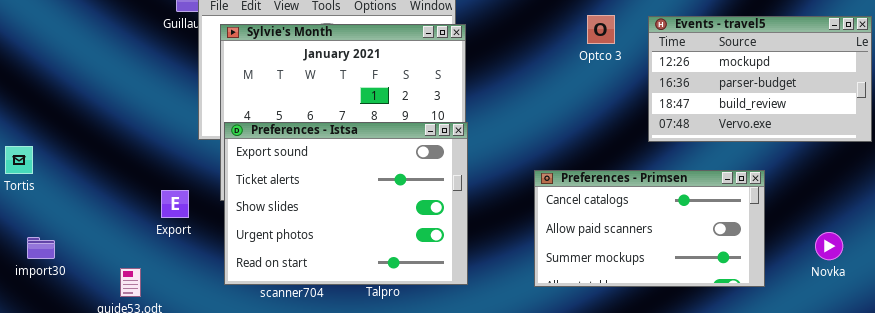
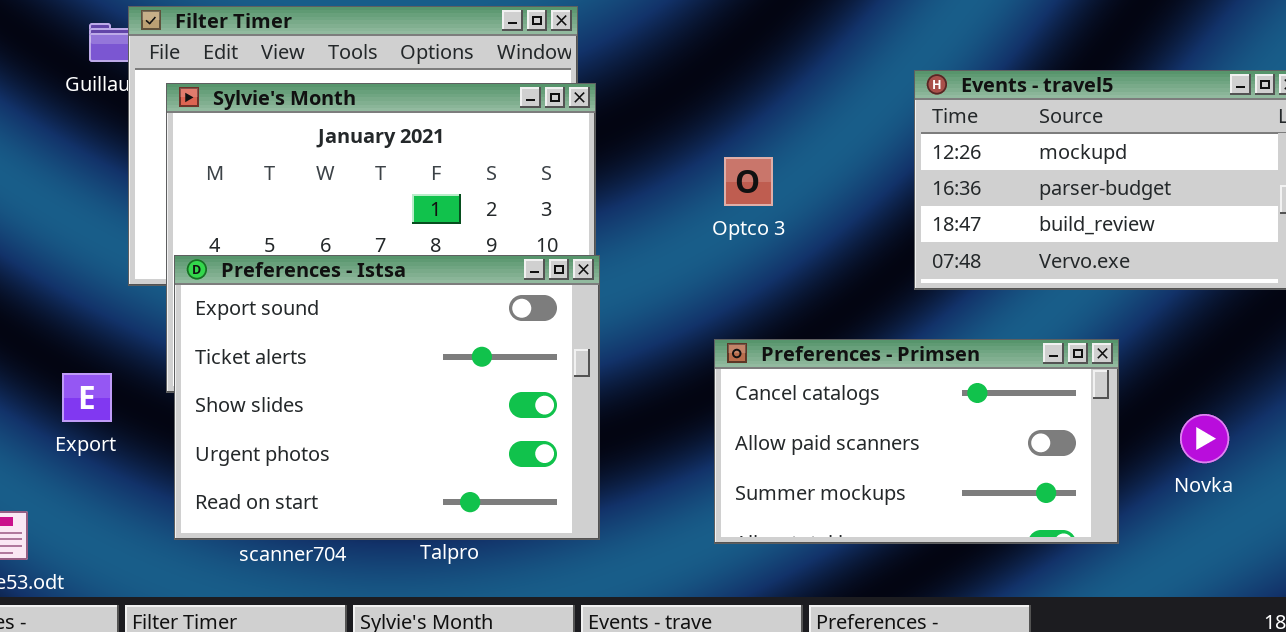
Optco 3: [587,15,615,44] -> [724,157,773,206], moved
Novka: [815,232,843,260] -> [1180,414,1229,463], moved

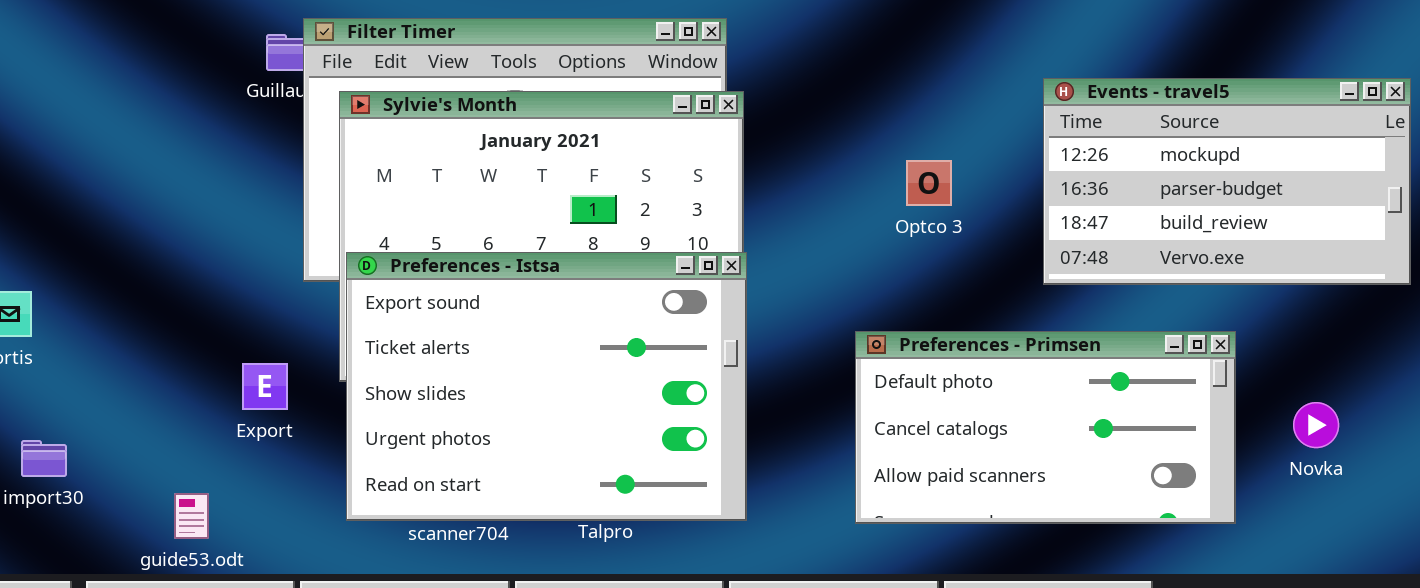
Optco 3: [724,157,773,206] -> [906,160,952,206], moved
Preferences - Primsen: [714,339,1119,544] -> [855,331,1236,524], scrolled up 1 row

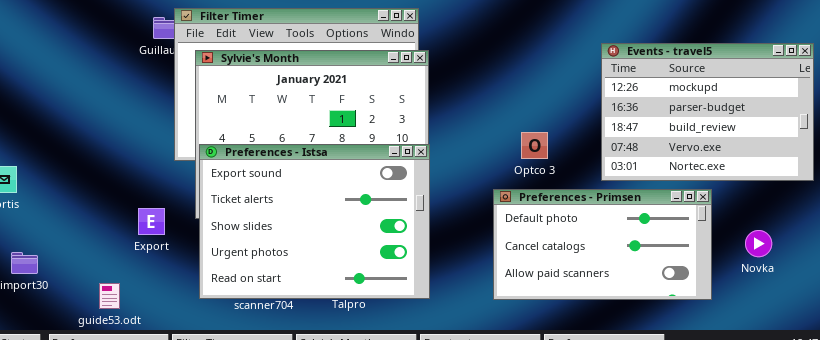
Events - travel5: [1043,78,1411,285] -> [601,43,814,181], resized
Optco 3: [906,160,952,206] -> [521,132,548,159], moved

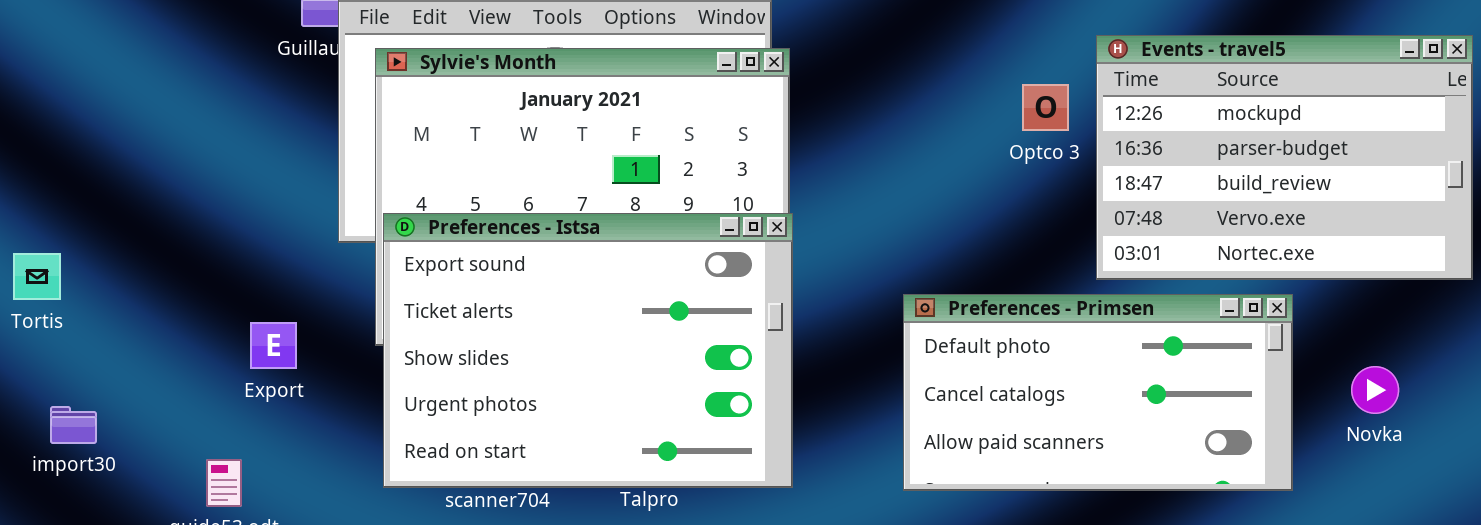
Optco 3: [521,132,548,159] -> [1022,84,1069,131], moved
Export: [138,208,165,235] -> [250,322,297,369], moved

